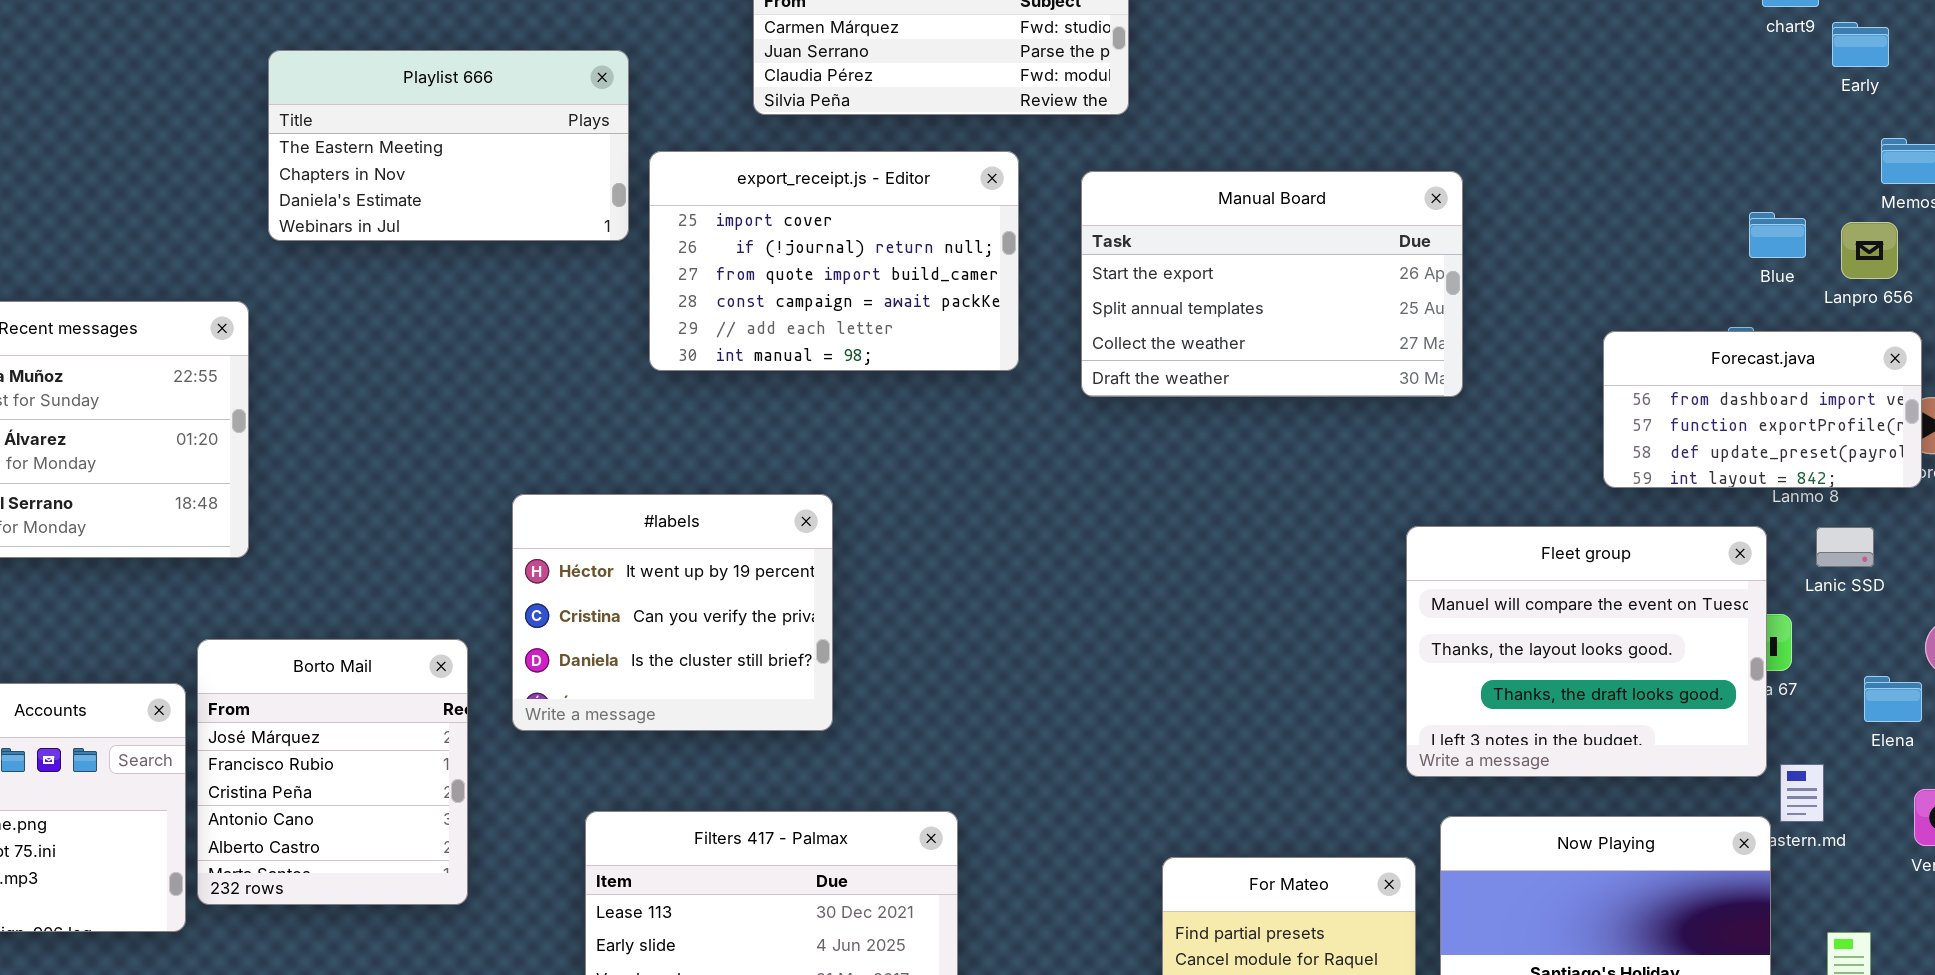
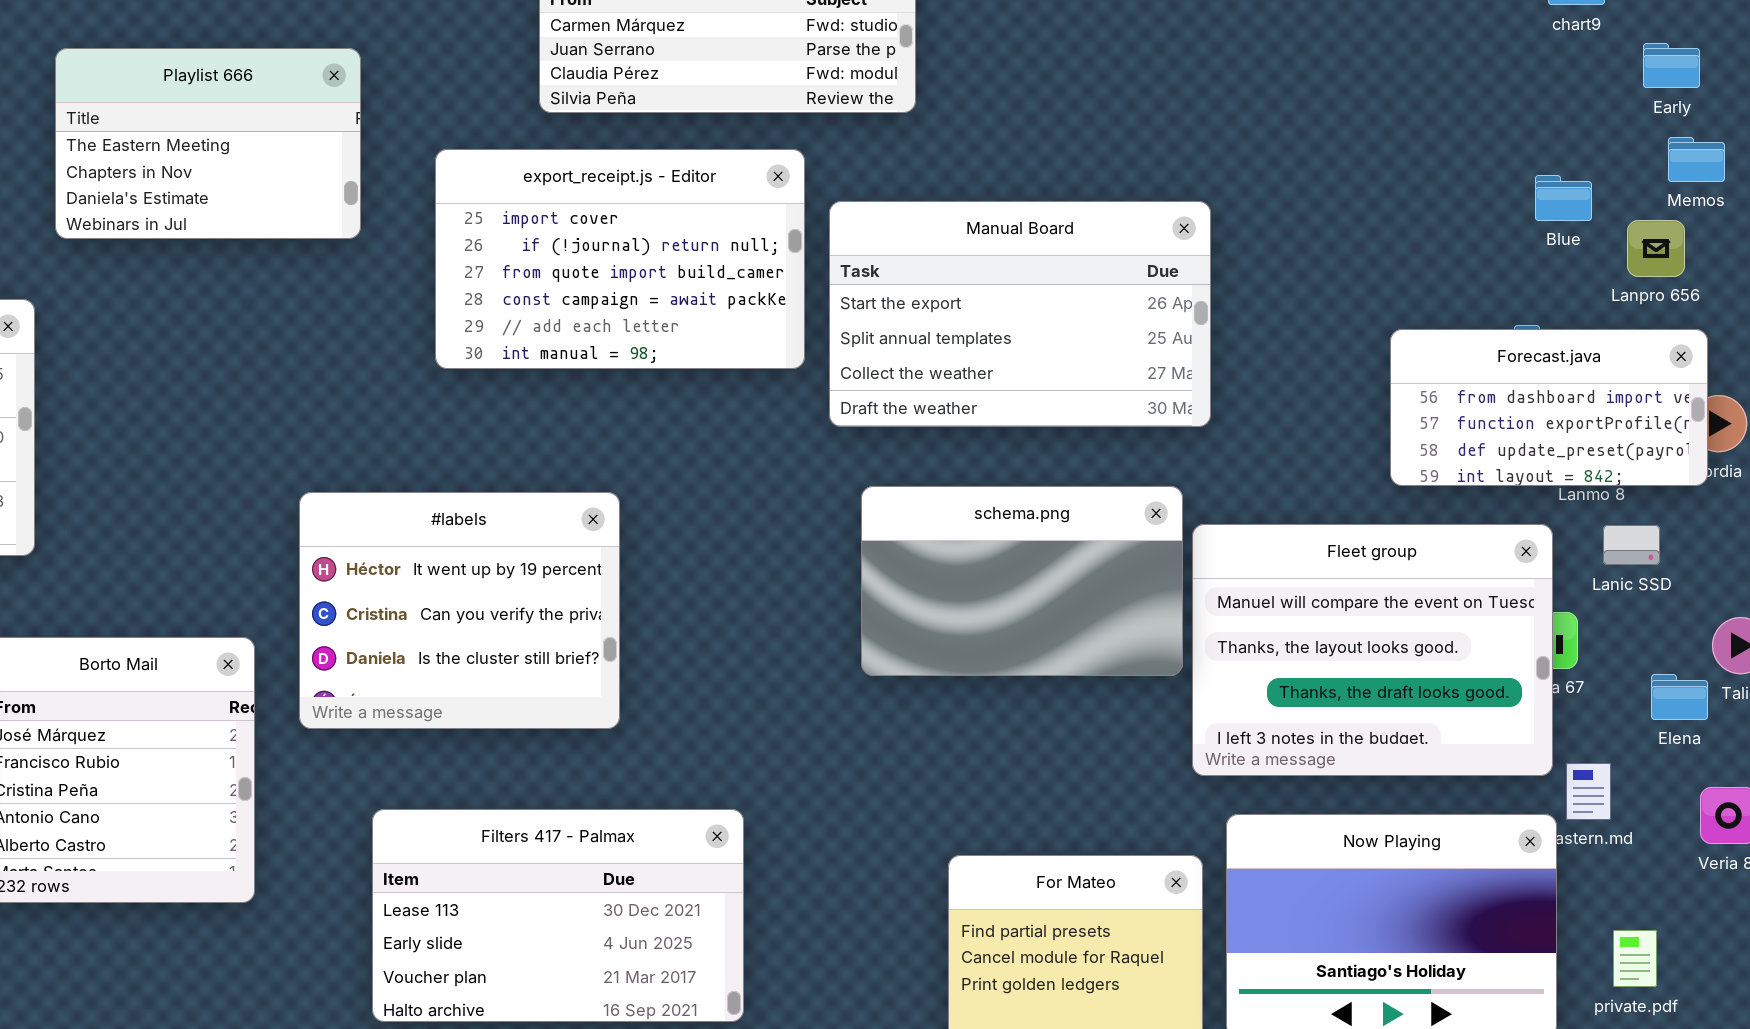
Early: [1832,22,1889,67] -> [1643,43,1700,88], moved
Playlist 666: [268,50,629,241] -> [55,48,361,239], resized
Manual Board: [1081,171,1463,397] -> [829,201,1211,427], moved
Blue: [1749,212,1806,258] -> [1535,175,1592,221], moved
schema.png: none -> [861,486,1183,676], opened

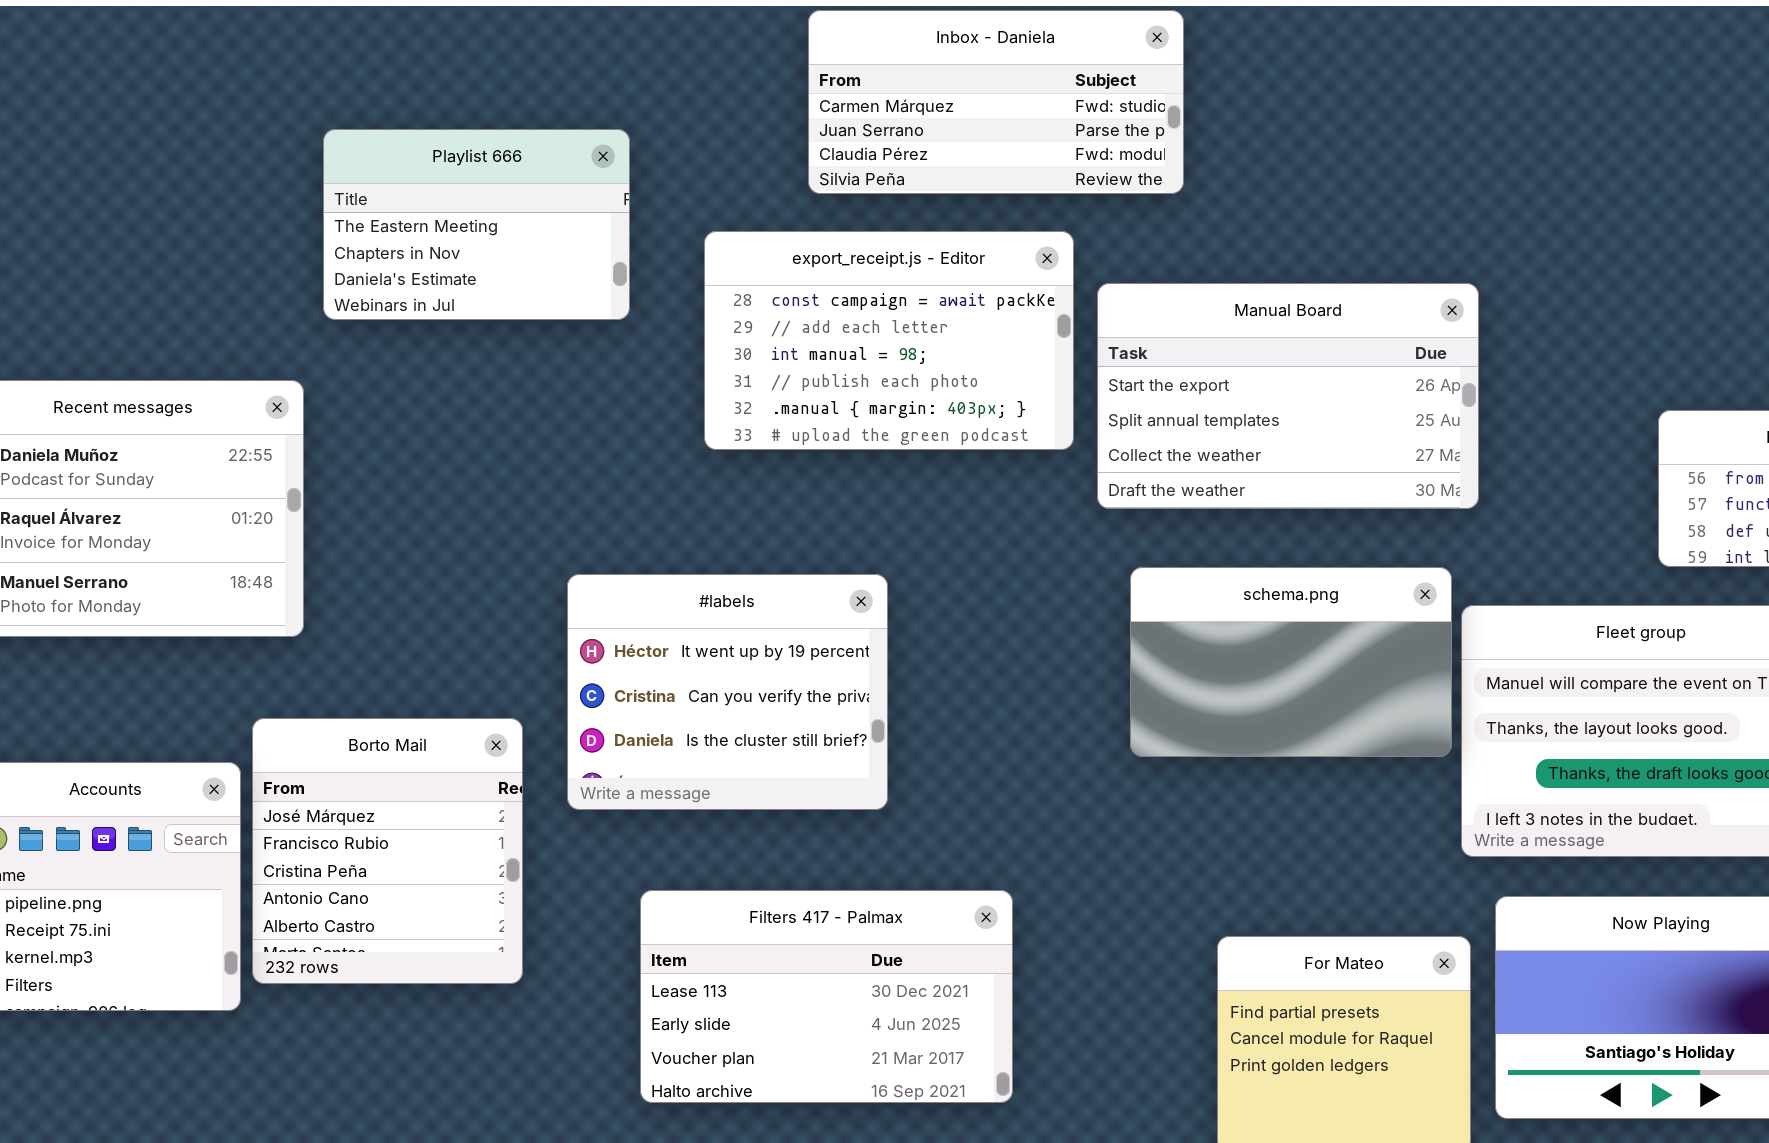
export_receipt.js - Editor: [435,149,805,369] -> [704,231,1074,450], scrolled down 3 rows

